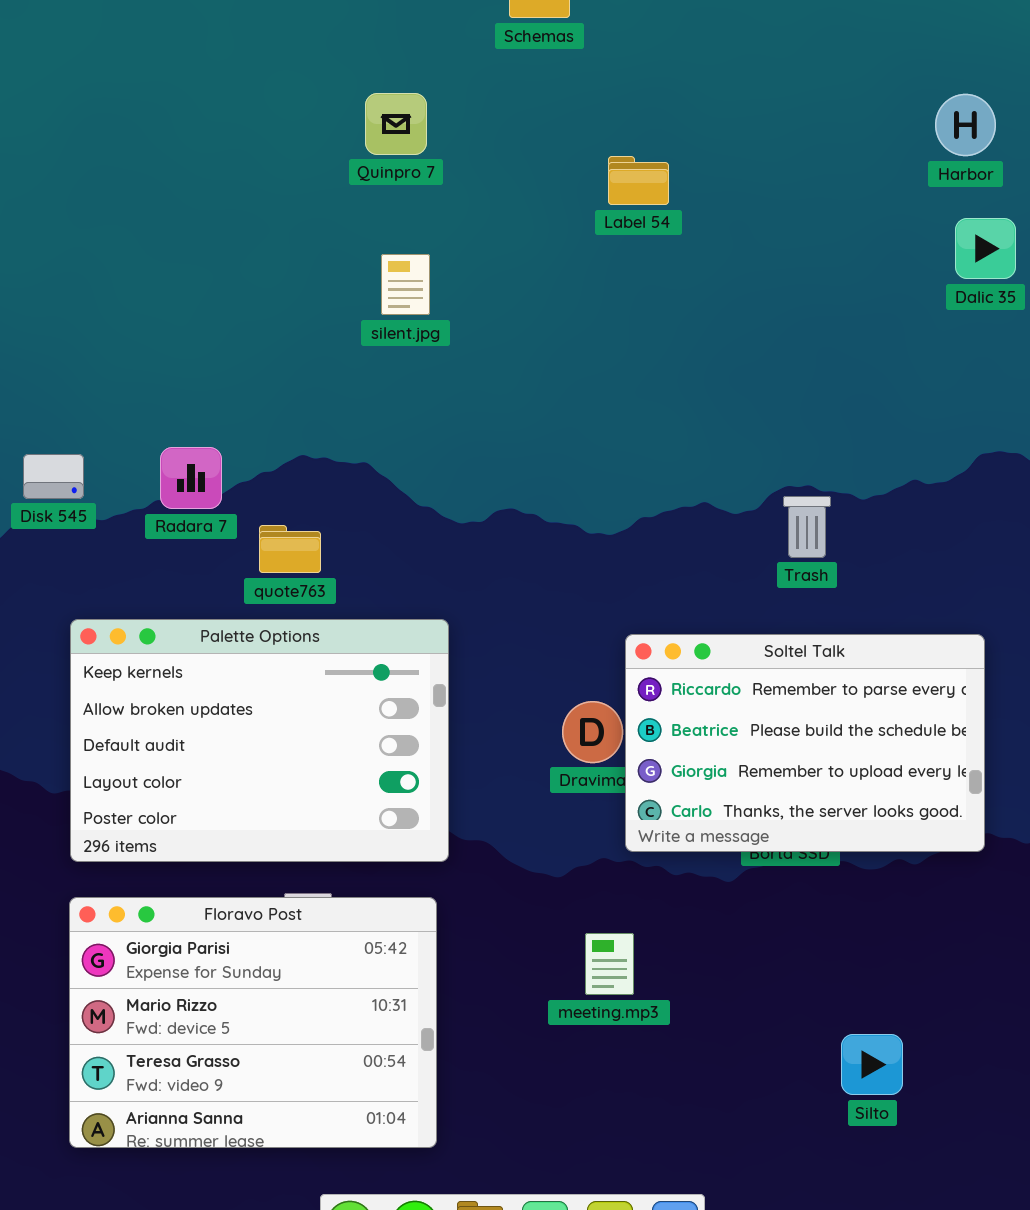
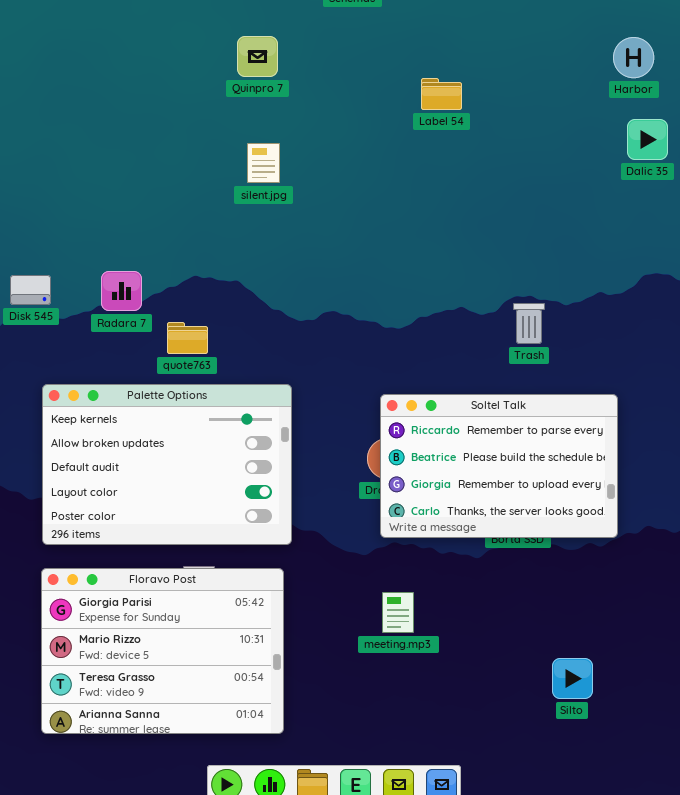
Label 54: [608,156,669,205] -> [421,78,462,110], moved
Soltel Talk: [625,634,985,852] -> [380,394,618,538], moved

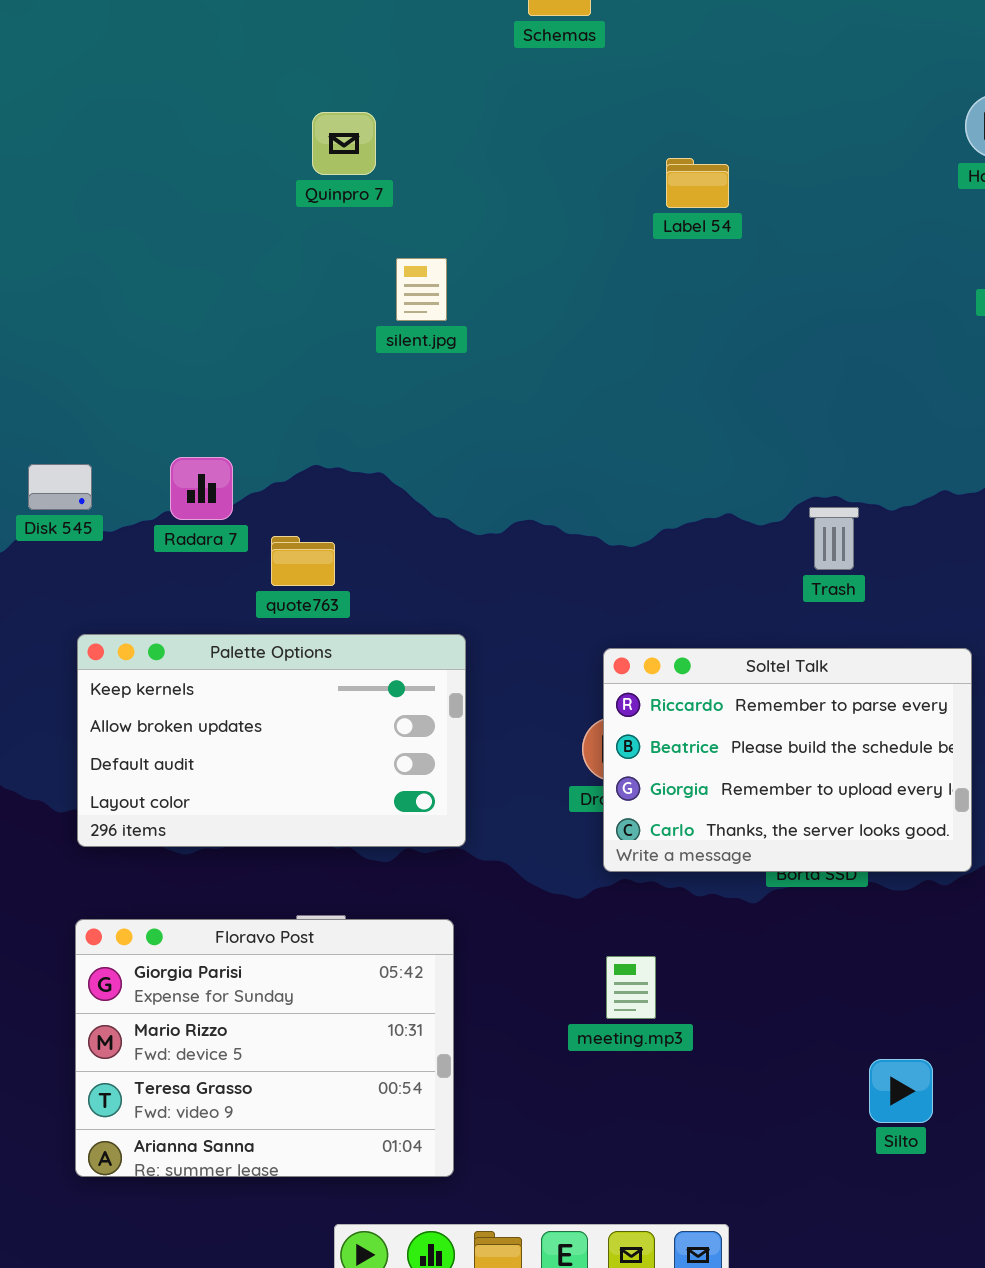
Quinpro 7: [237,36,278,77] -> [312,112,376,175], moved
Palette Options: [42,384,292,545] -> [77,634,466,847], resized

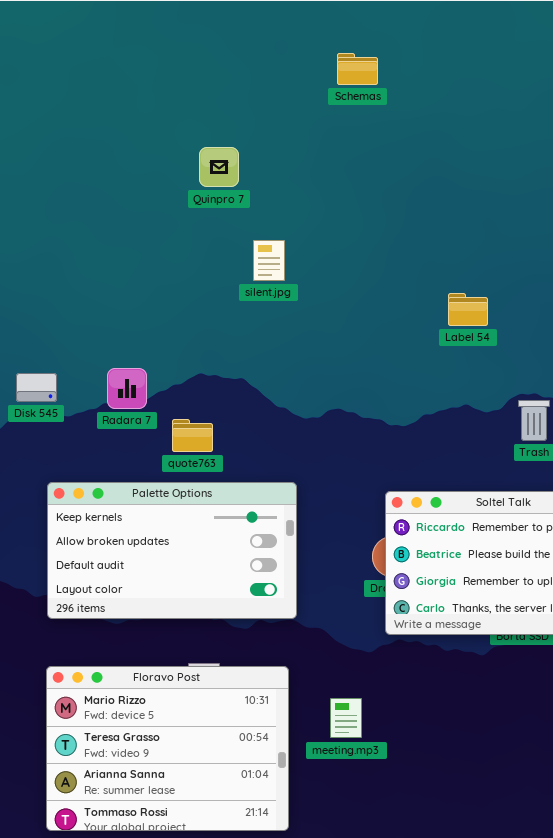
Label 54: [666,158,729,208] -> [448,293,488,326], moved
Floravo Post: [75,919,454,1177] -> [46,666,289,831], scrolled down 1 row
meeting.mp3: [606,956,656,1019] -> [330,698,362,738], moved

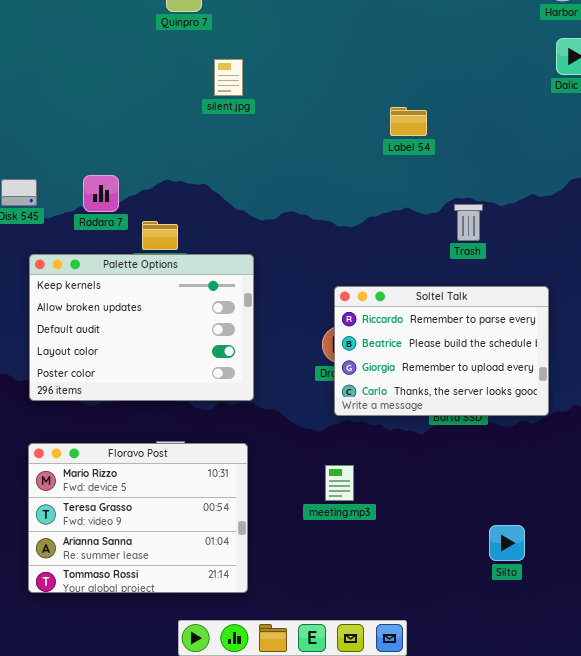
Palette Options: [47,482,297,619] -> [29,254,254,401], resized
meeting.mp3: [330,698,362,738] -> [325,465,354,501], moved

